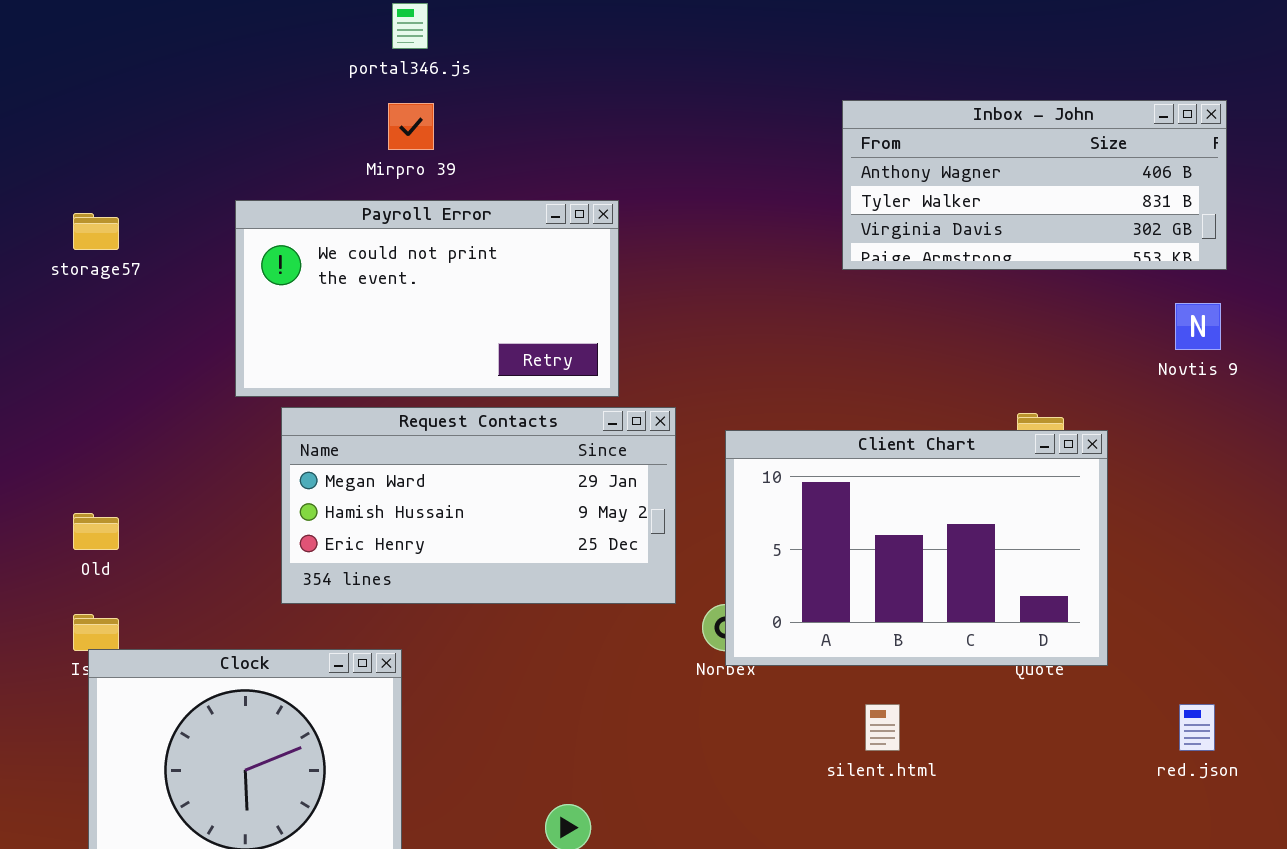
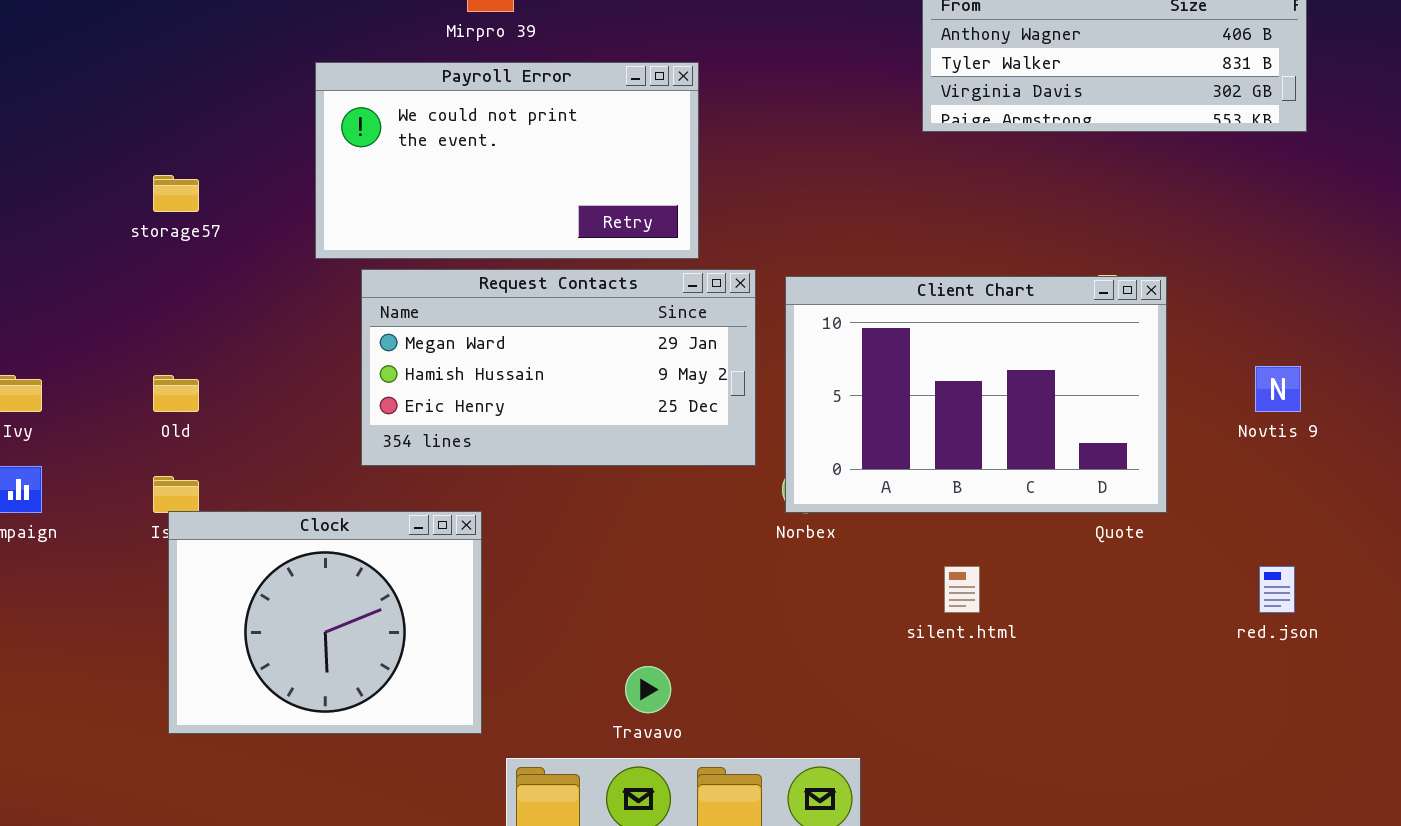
storage57: [73,213,119,250] -> [153,175,199,212], moved
Novtis 9: [1175,303,1221,350] -> [1255,366,1301,412], moved
Client Chart: [725,430,1108,666] -> [785,276,1167,513], moved

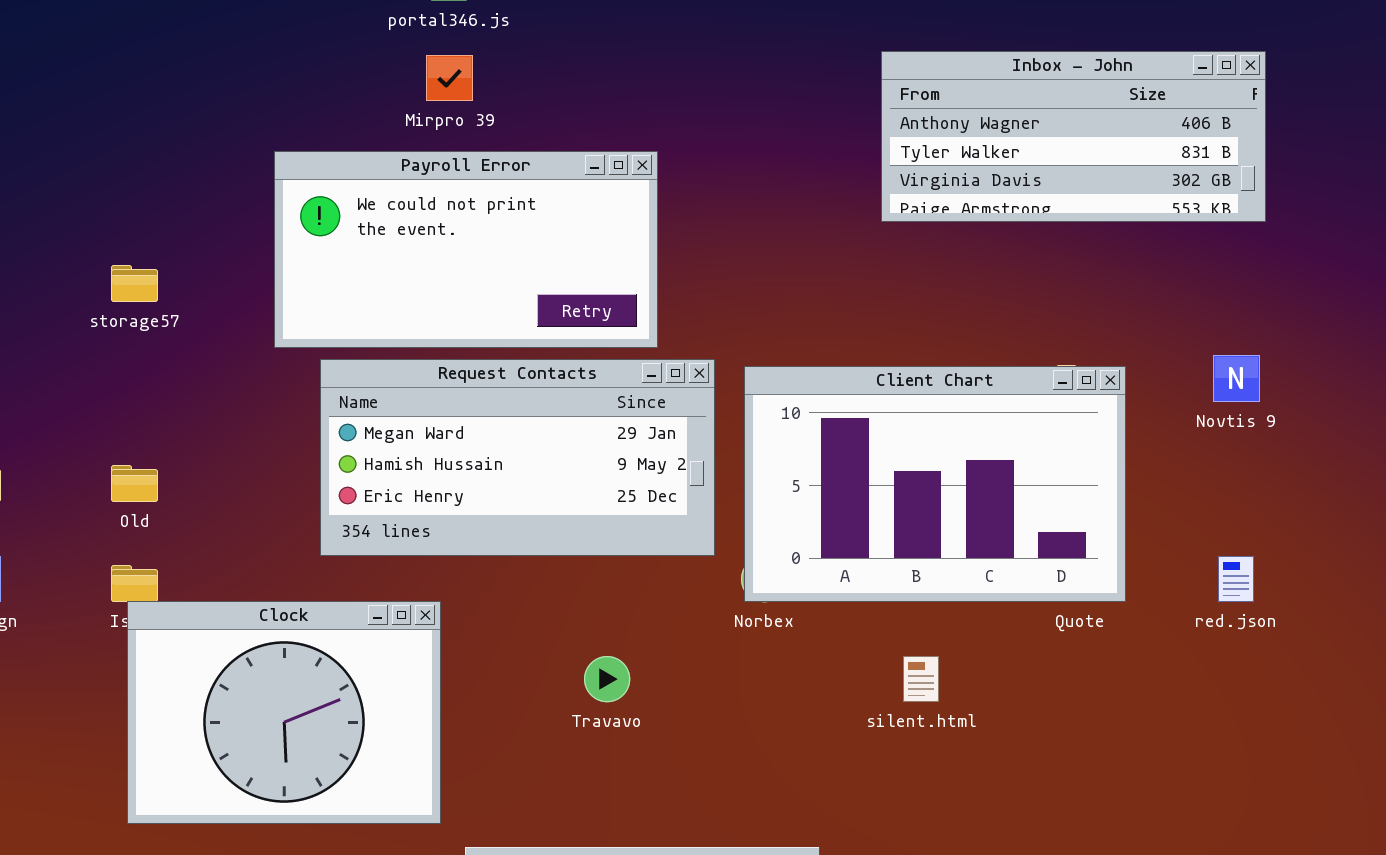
Novtis 9: [1255,366,1301,412] -> [1213,355,1260,402], moved
red.json: [1259,566,1295,613] -> [1218,556,1254,602], moved
Travavo: [625,666,671,713] -> [584,656,630,702], moved

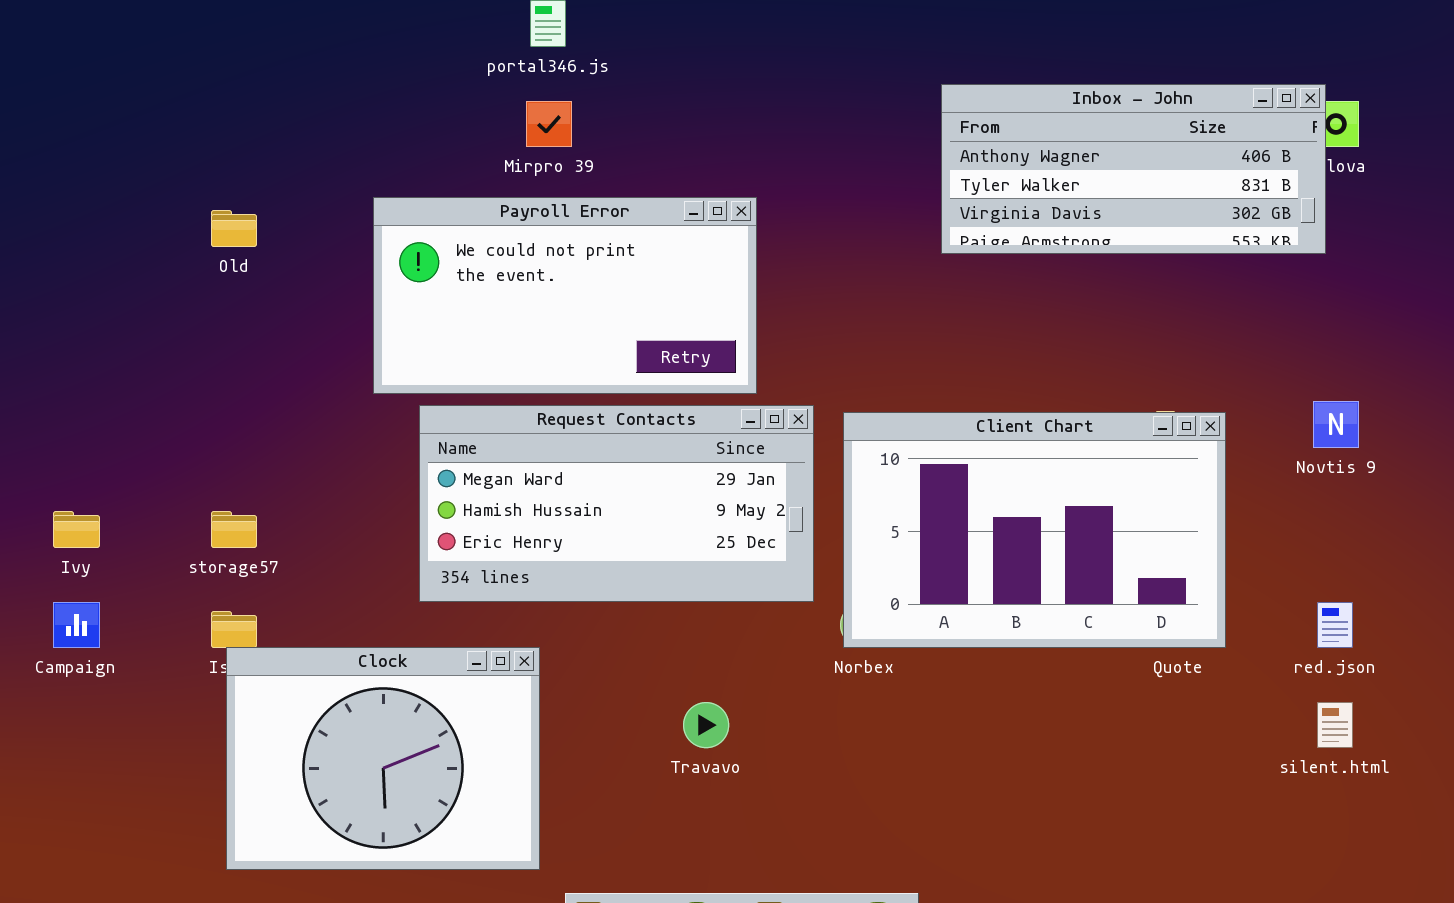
Inbox - John: [881,51,1266,222] -> [941,84,1326,254], moved
storage57: [111,265,158,302] -> [211,511,257,548], moved
Old: [111,465,158,502] -> [211,210,257,247], moved
silent.html: [903,656,939,702] -> [1317,702,1353,748], moved

